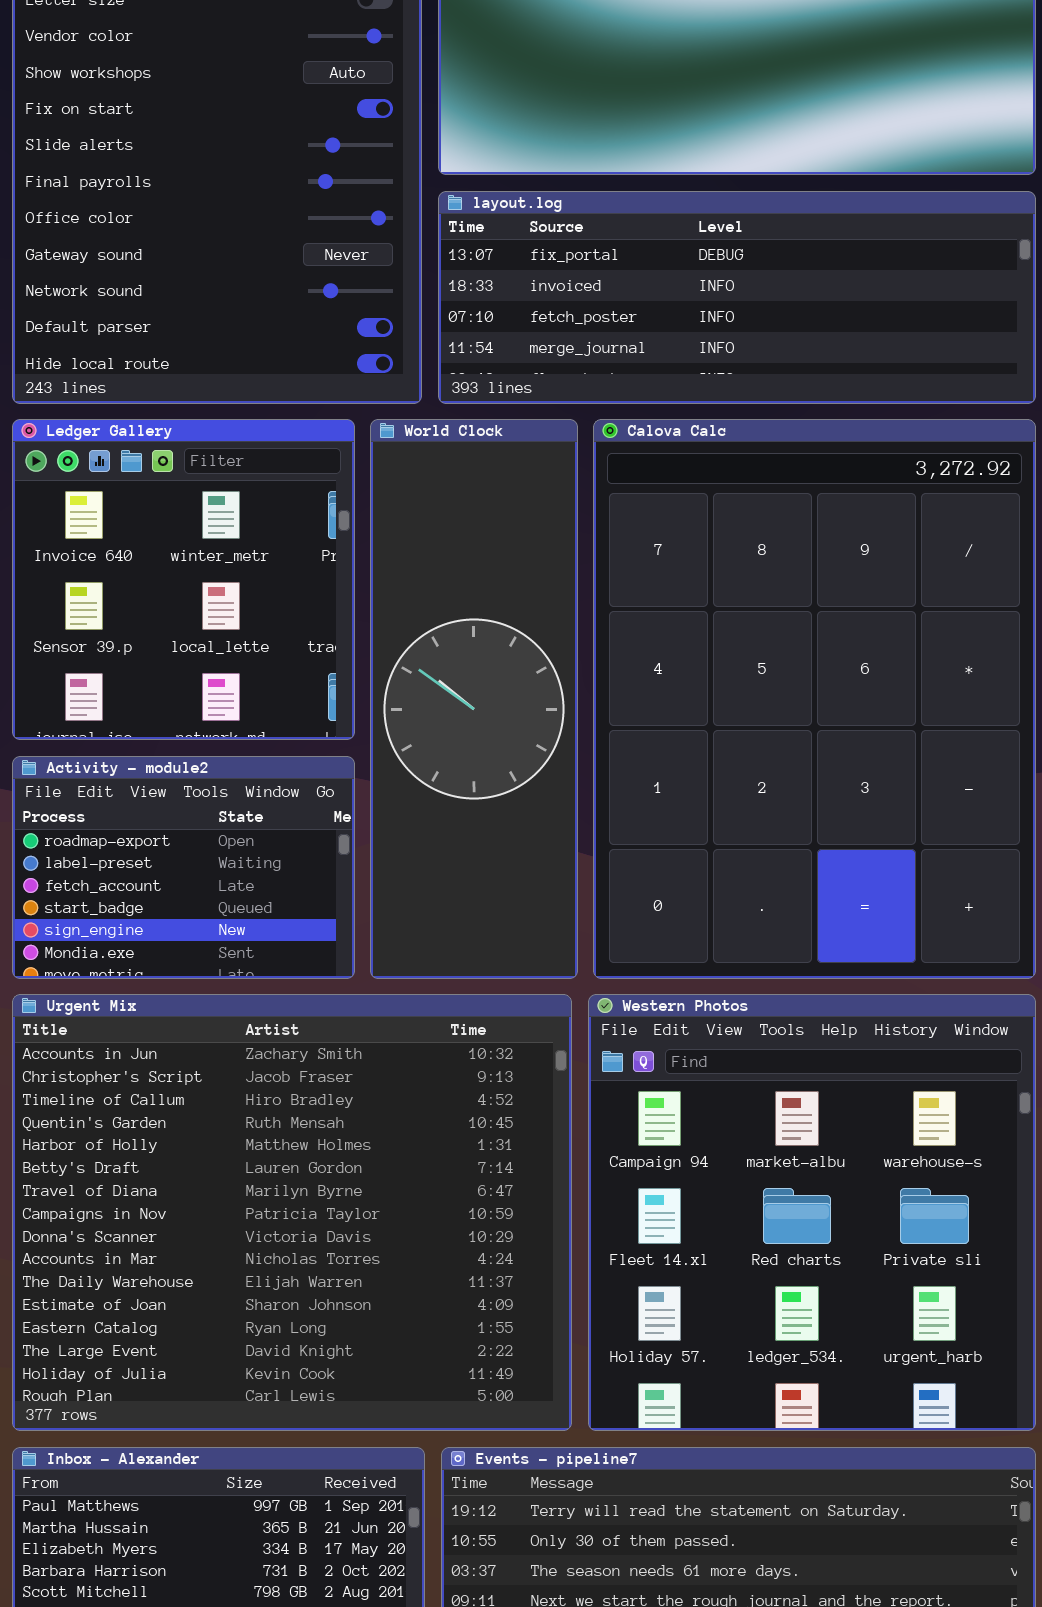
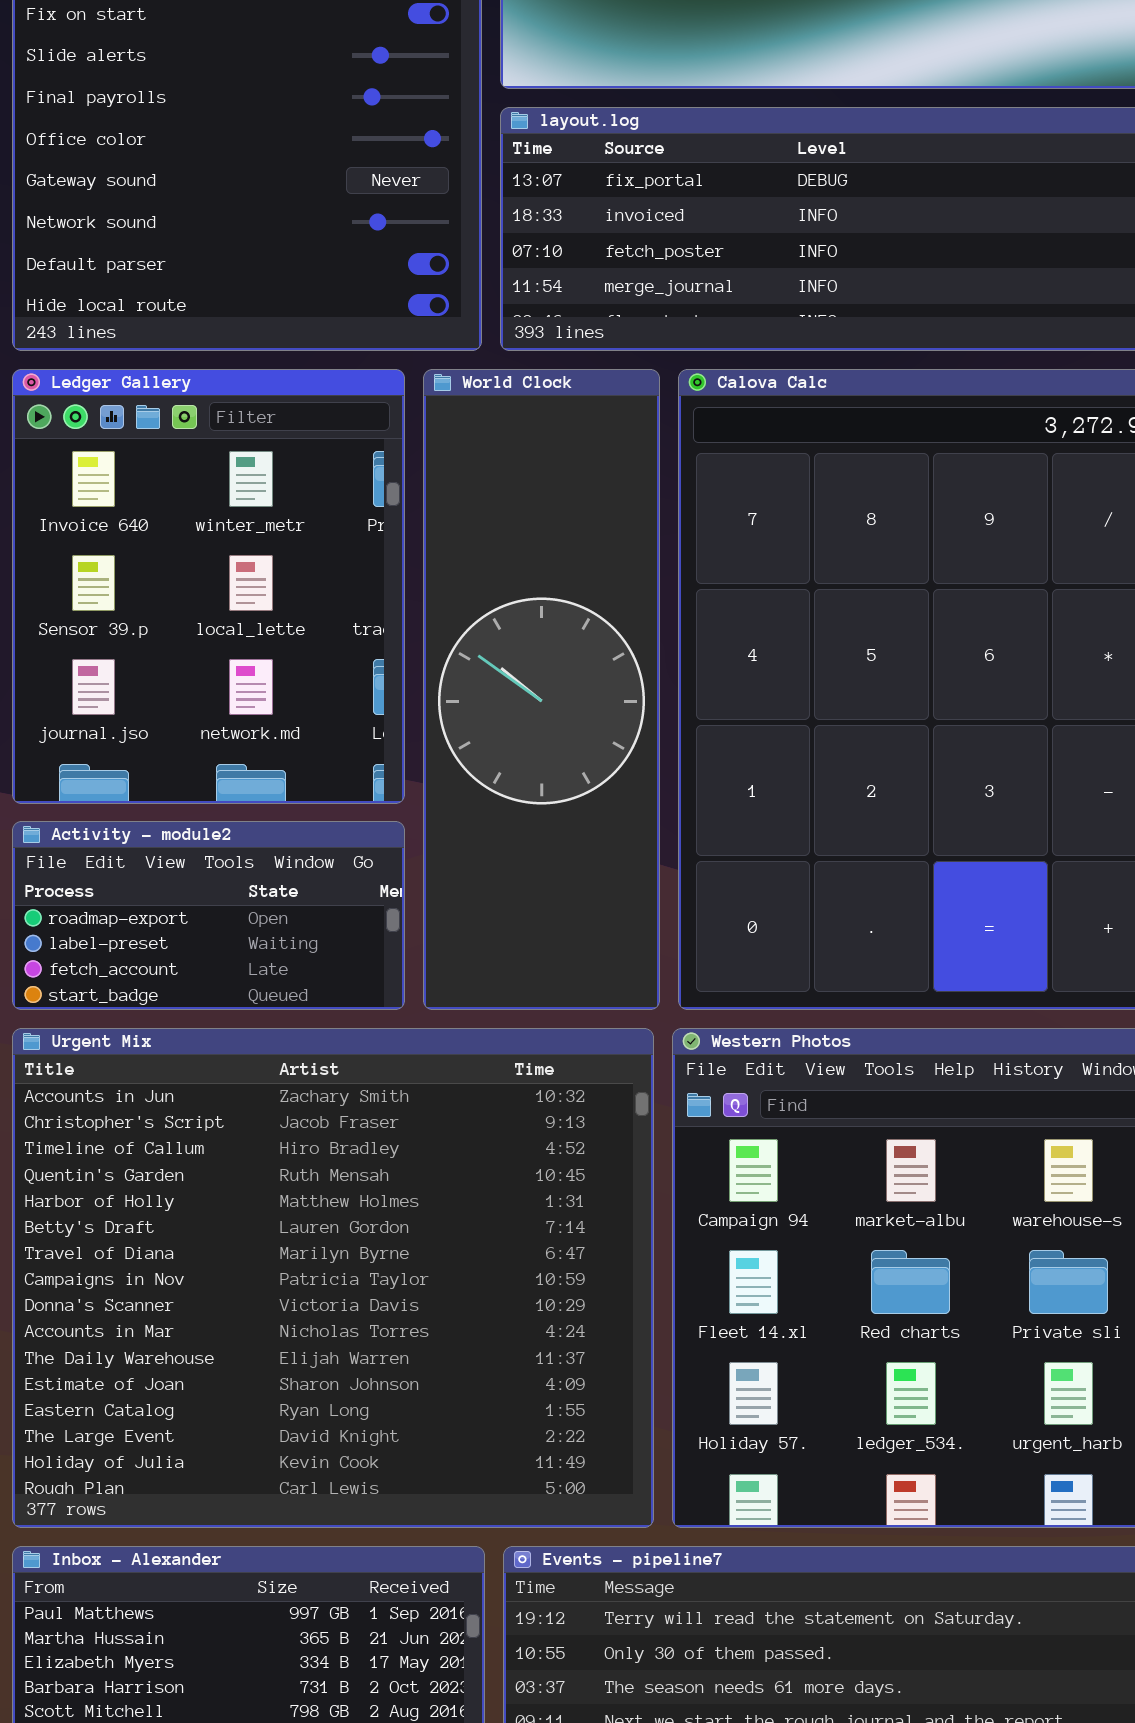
Ledger Gallery: [12,419,355,740] -> [12,369,405,804], resized
Activity - module2: [12,756,355,979] -> [12,821,405,1010], resized

